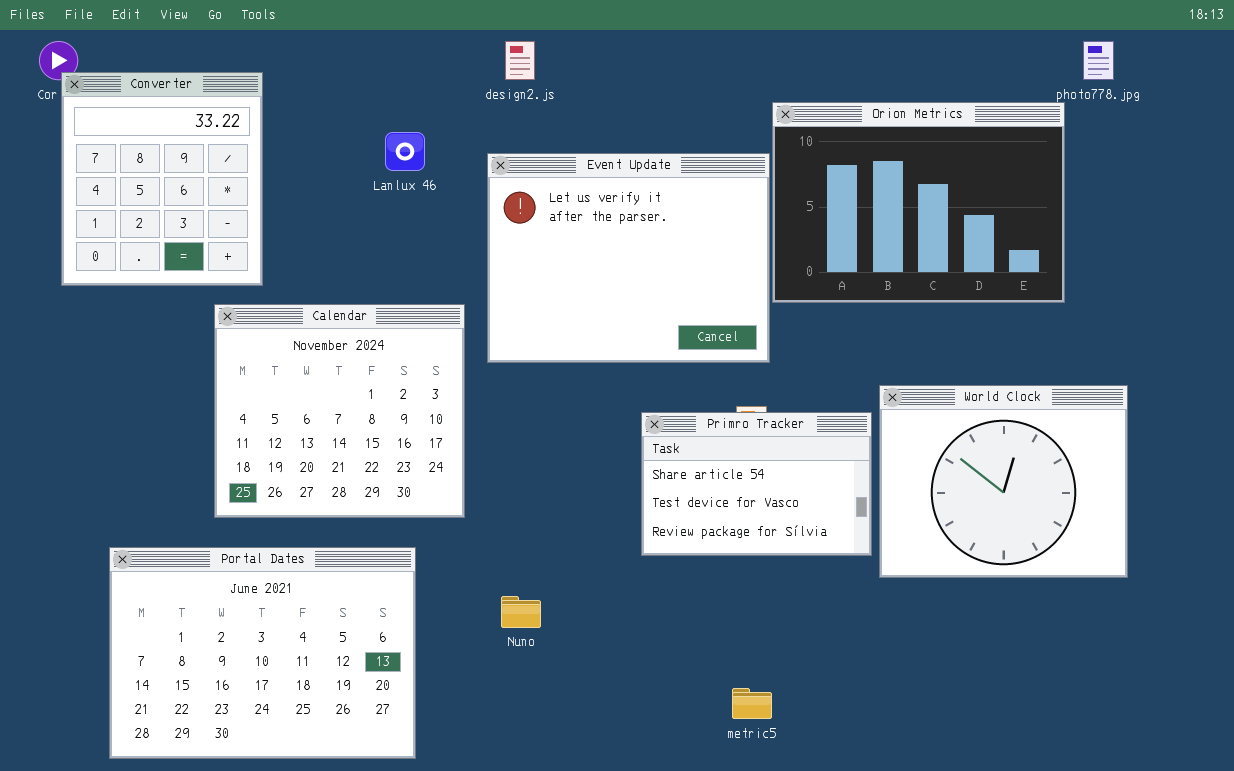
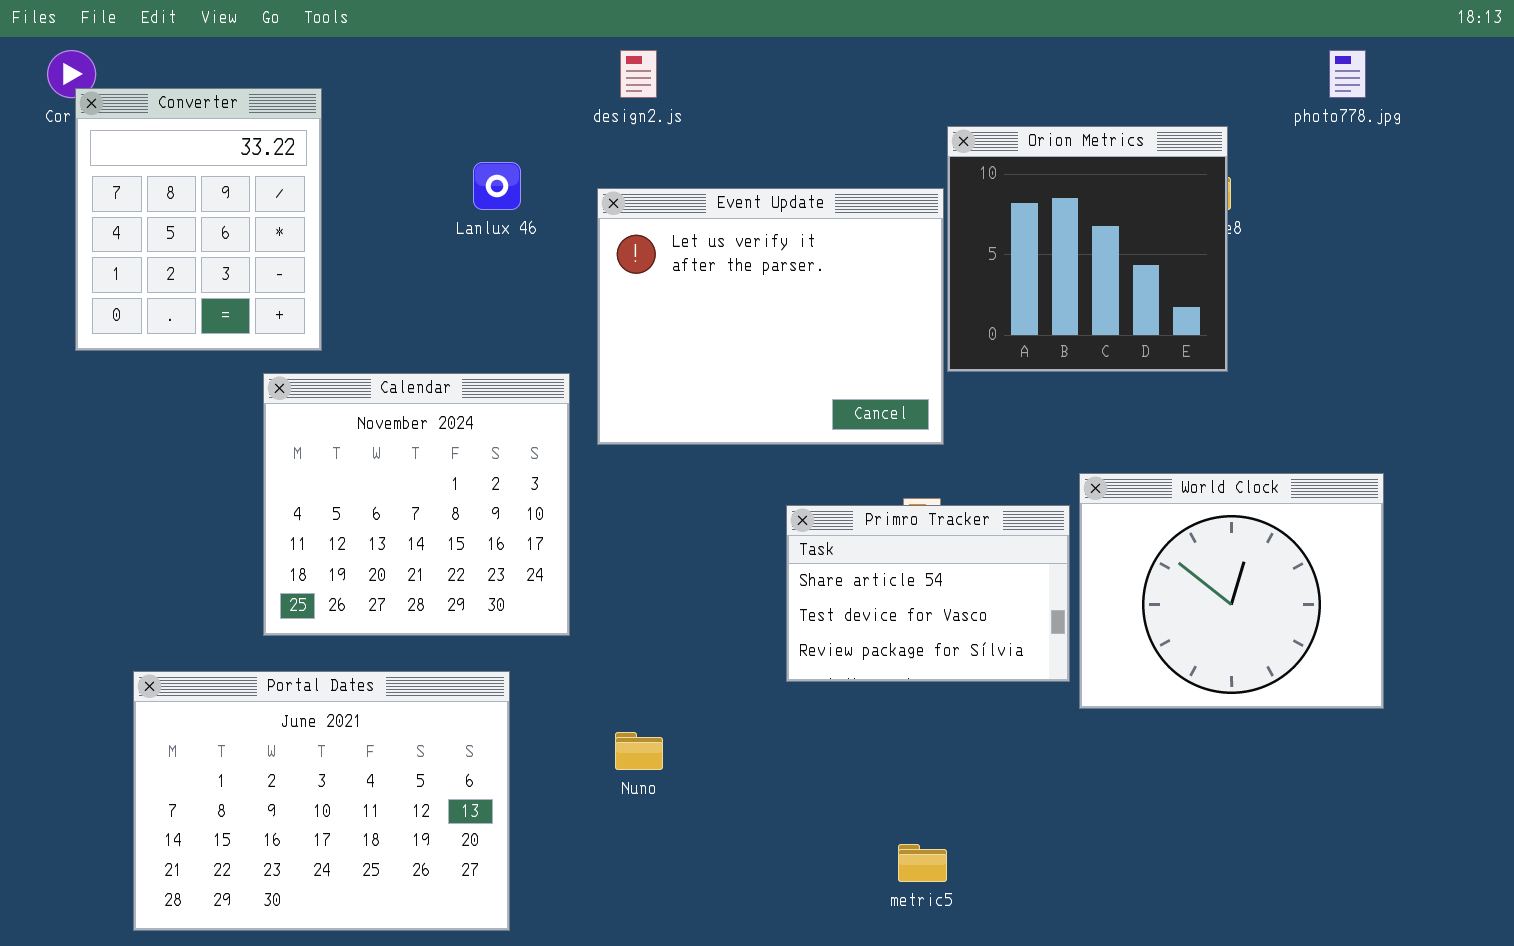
Orion Metrics: [772,102,1065,303] -> [947,126,1228,372], resized

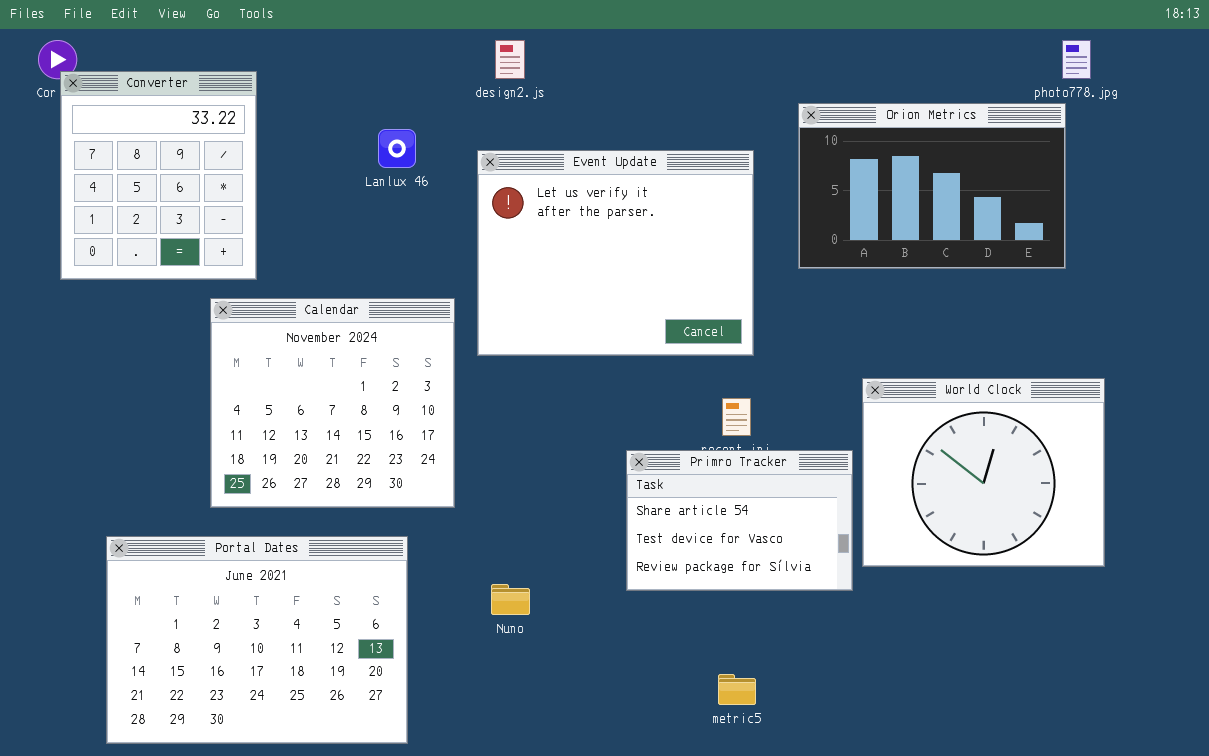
Orion Metrics: [947,126,1228,372] -> [798,103,1066,269], moved, resized
Primro Tracker: [786,505,1070,682] -> [626,450,853,591], moved

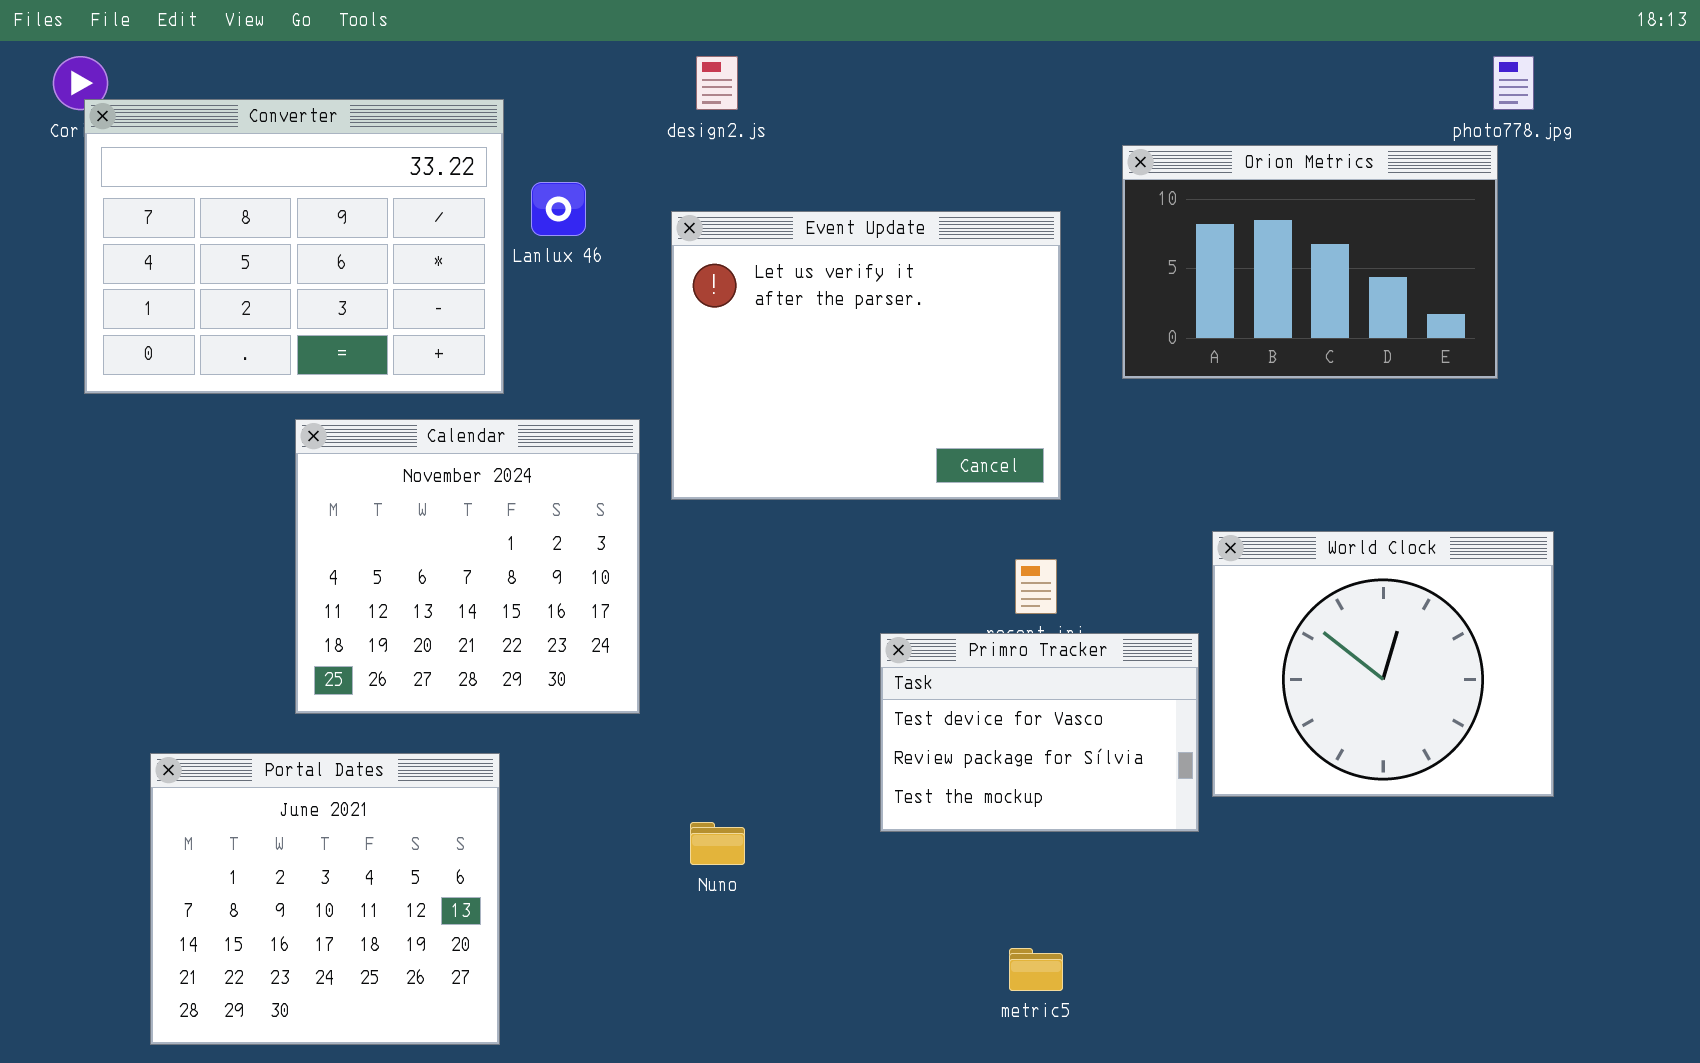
Converter: [60,71,257,280] -> [84,99,504,394], resized
Primro Tracker: [626,450,853,591] -> [880,633,1199,832], scrolled down 1 row
Portal Dates: [106,536,408,744] -> [150,753,500,1045], resized

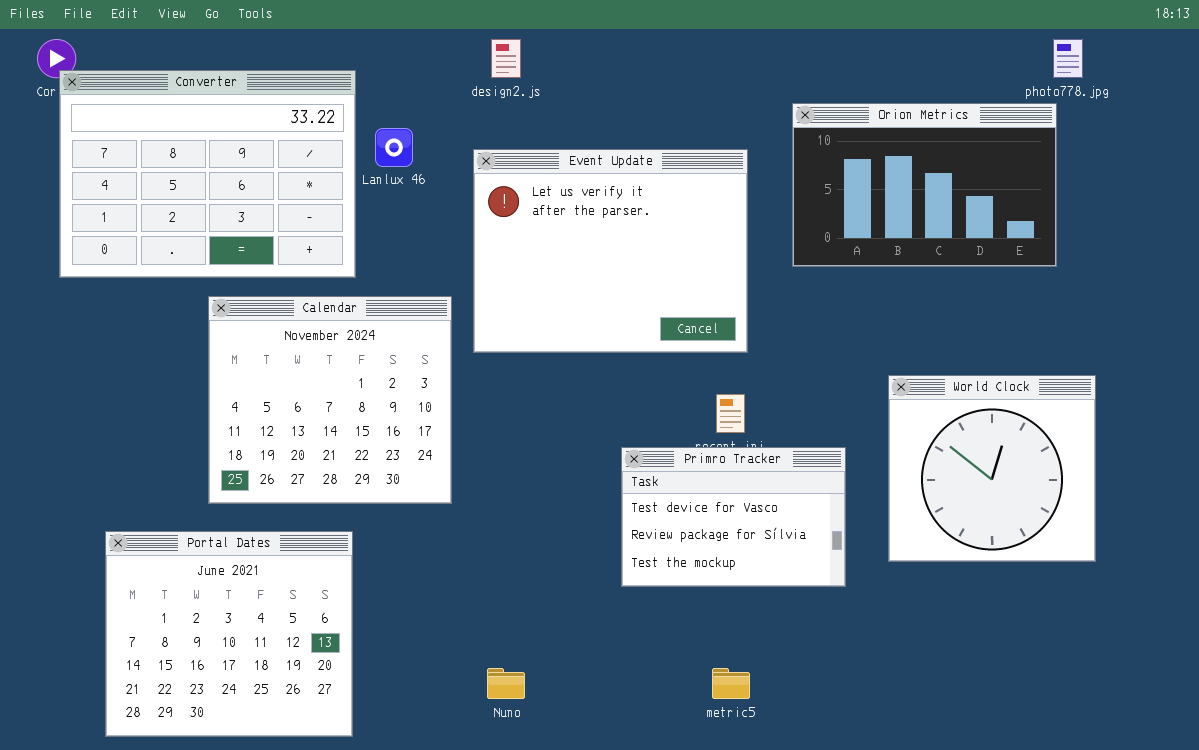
World Clock: [1212,531,1554,797] -> [888,375,1096,562], resized
Nuno: [690,822,745,865] -> [487,668,525,699], moved

